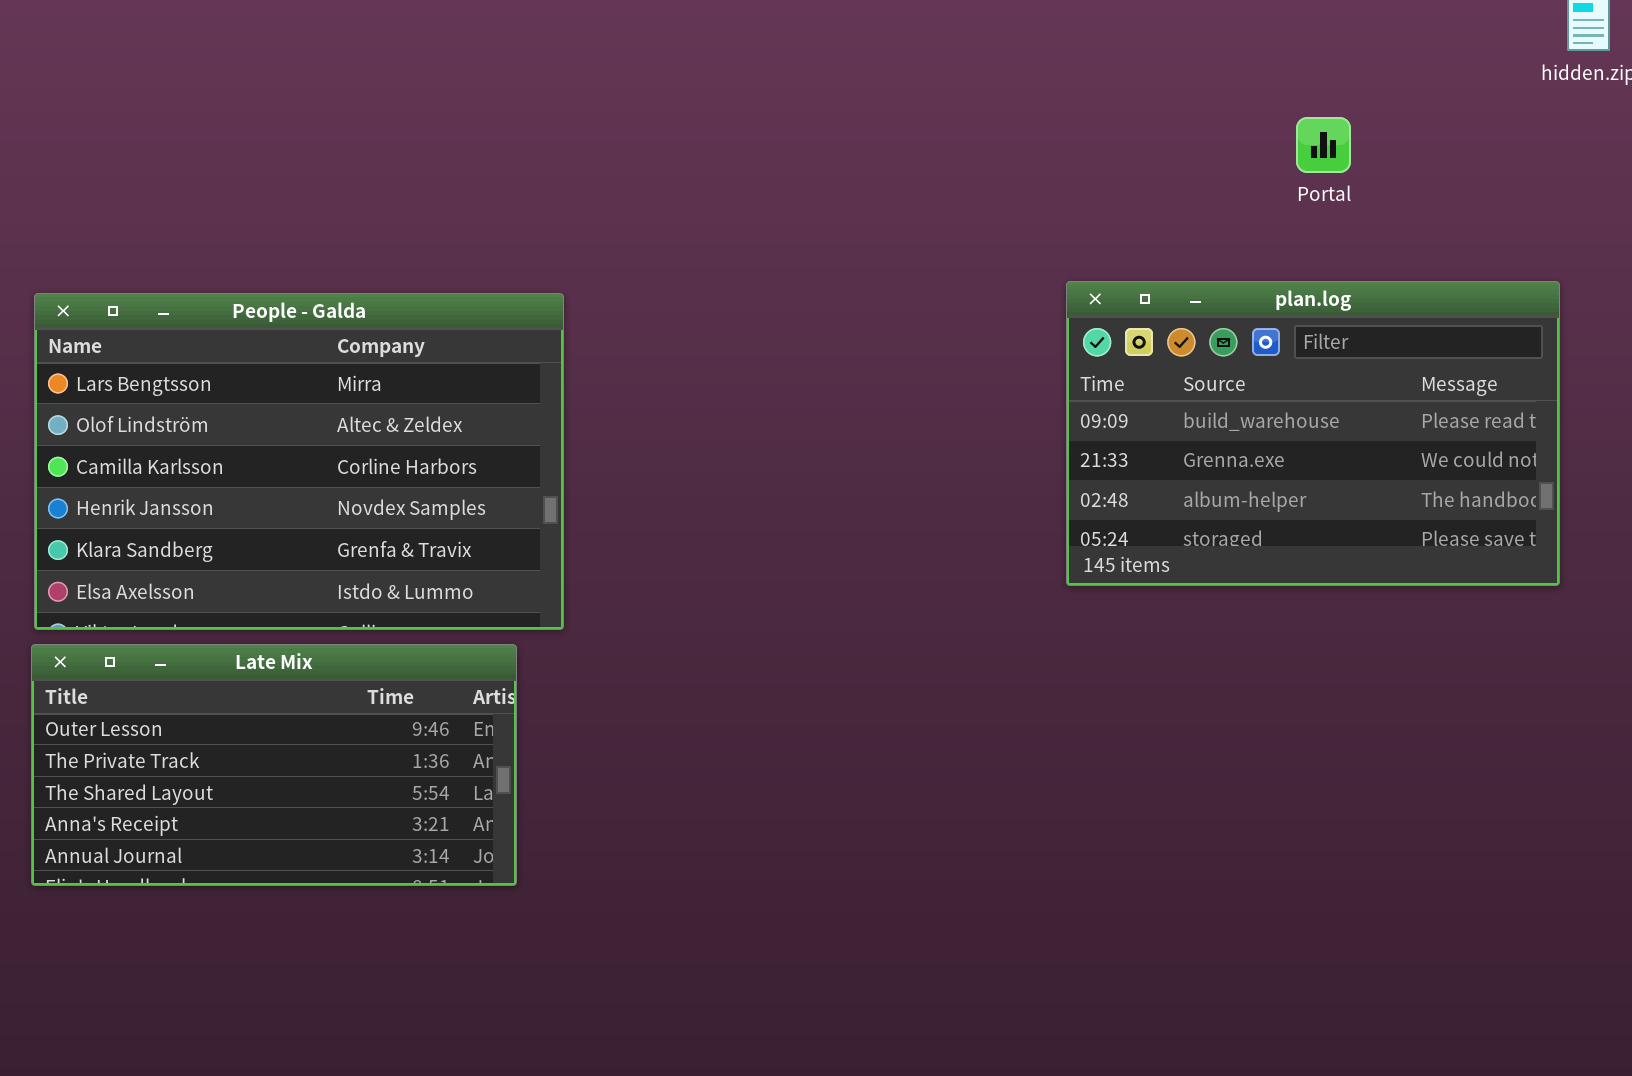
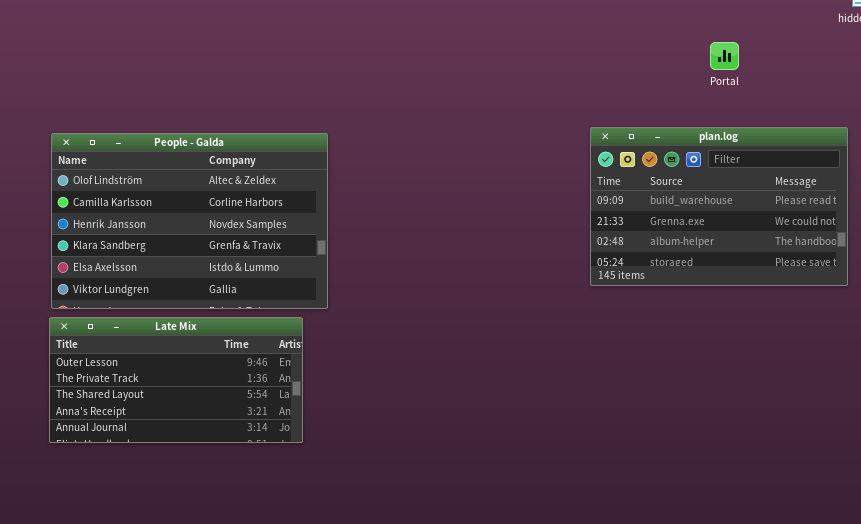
People - Galda: [34,293,564,630] -> [51,133,328,309], scrolled down 1 row

